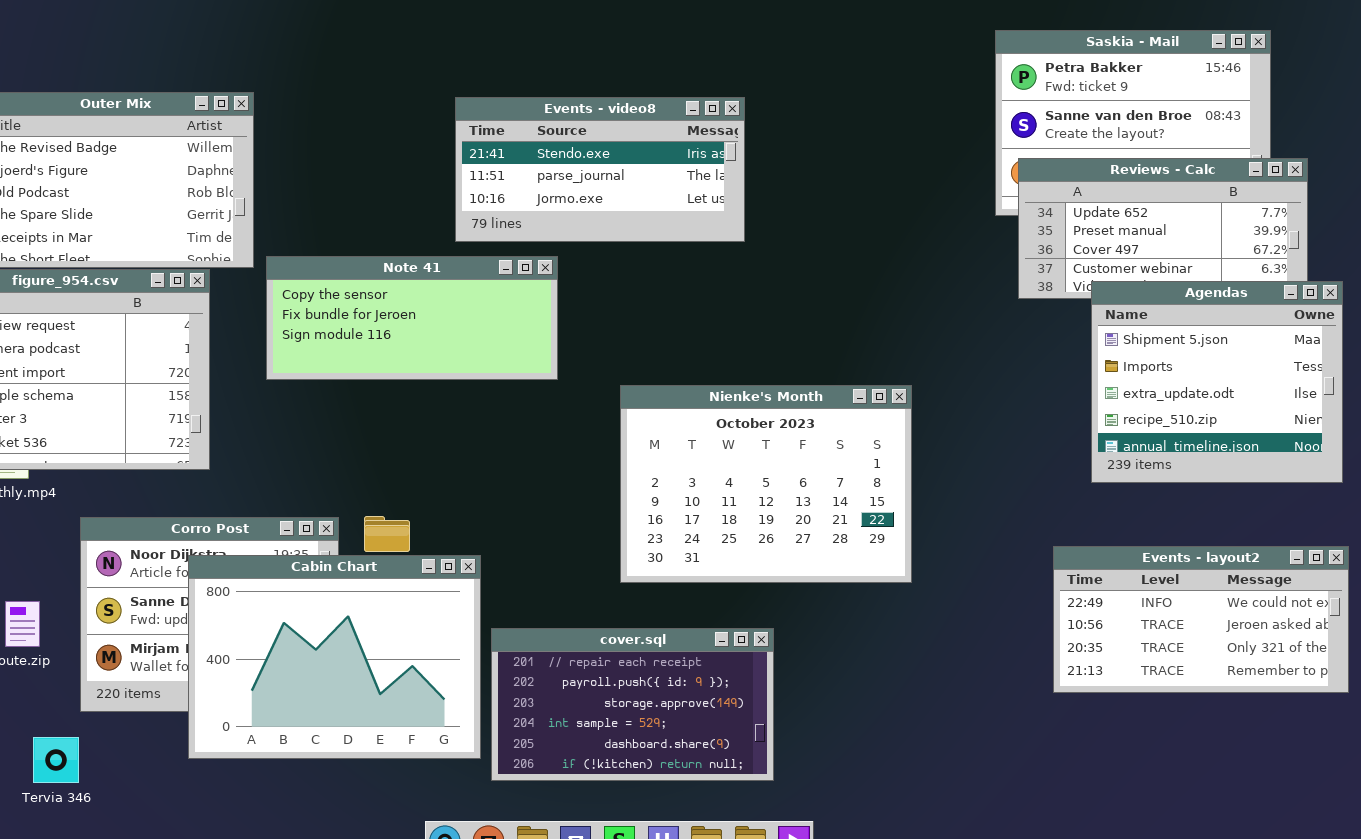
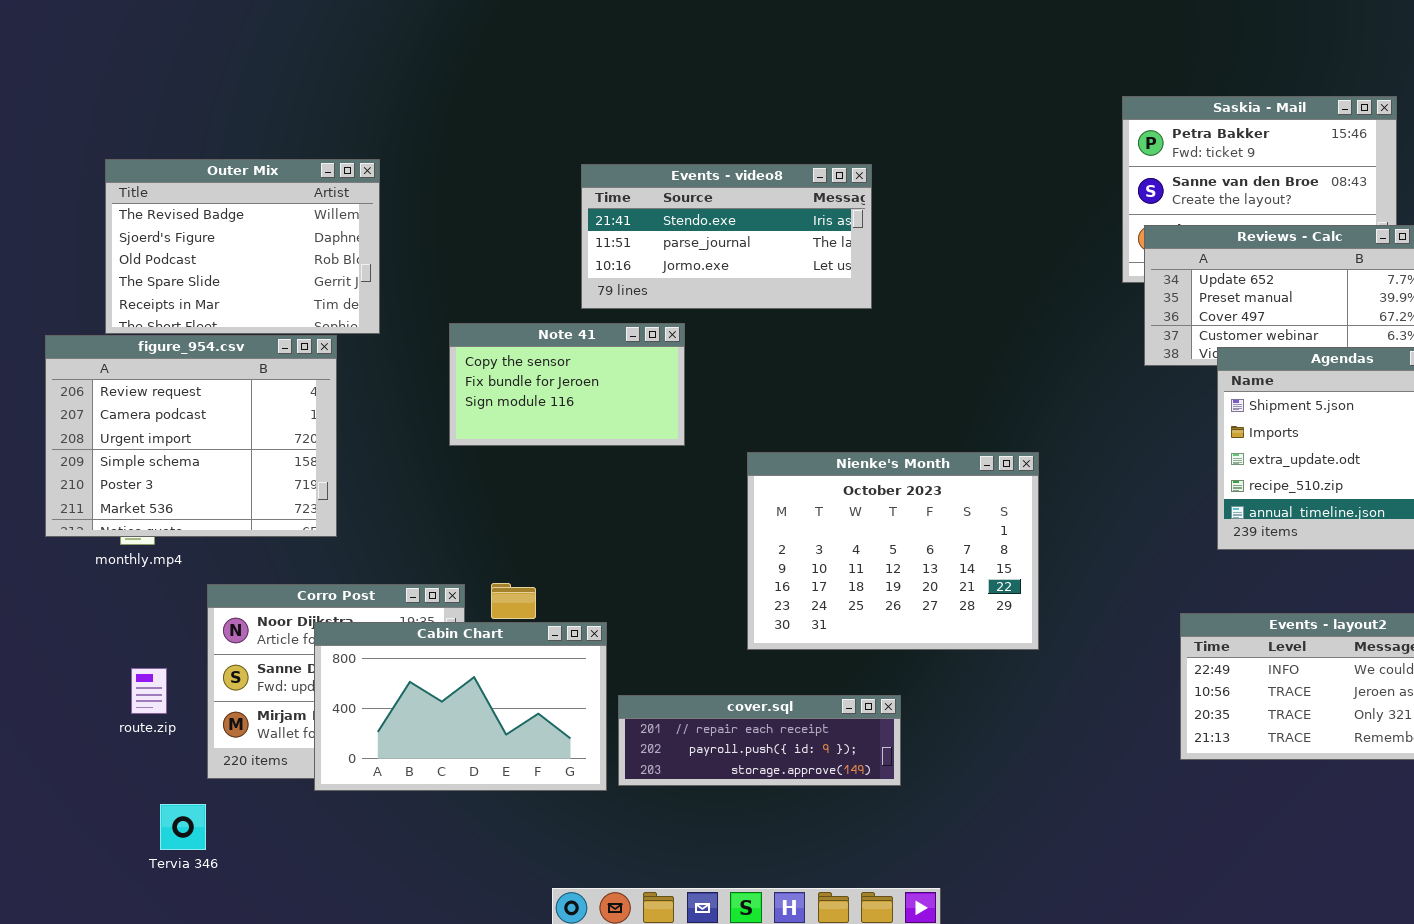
Note 41: [266,256,558,380] -> [449,323,685,446], resized
Cabin Chart: [188,555,481,759] -> [314,622,607,791], resized
cover.sql: [491,628,774,781] -> [618,695,901,786], resized

